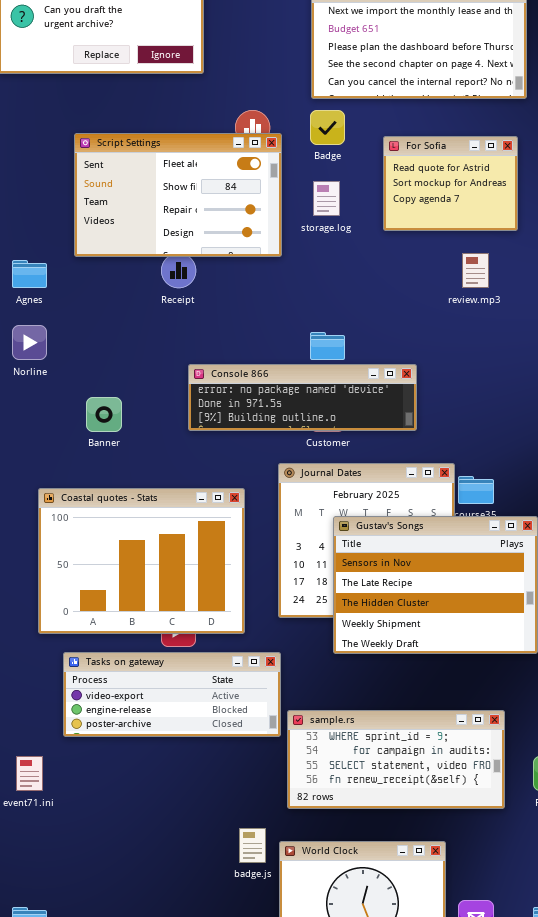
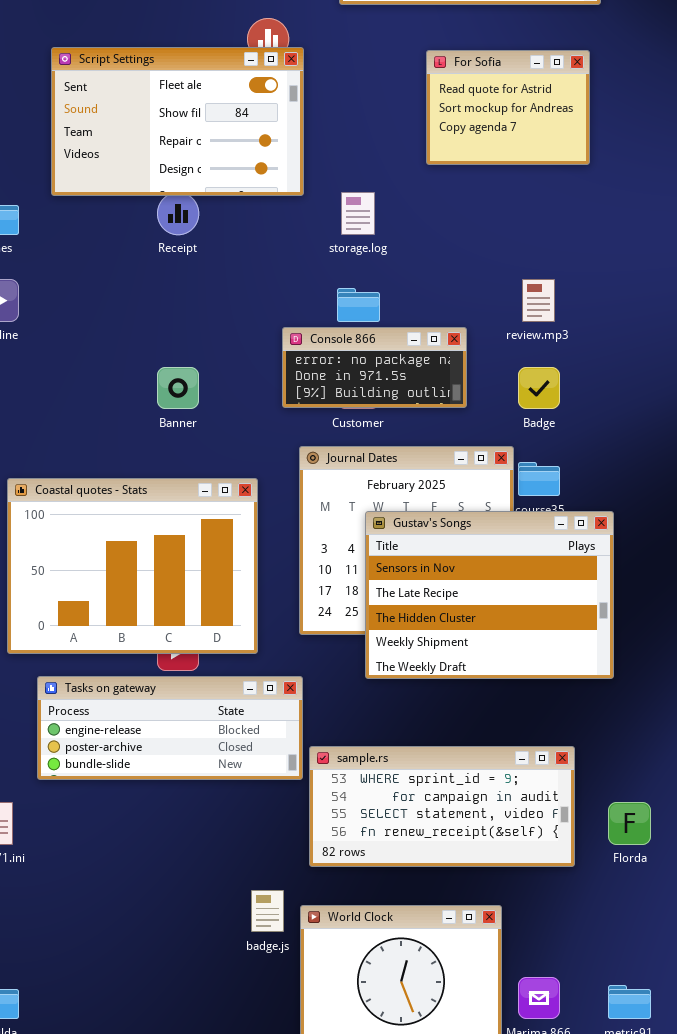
Badge: [310,110,345,145] -> [518,367,560,409], moved
storage.log: [313,181,340,216] -> [341,192,375,235], moved
review.mp3: [462,253,489,288] -> [522,279,555,322], moved
Console 866: [188,364,417,431] -> [282,327,467,408], resized
Banner: [86,397,122,432] -> [157,367,199,409], moved
Tasks on gateway: [63,652,281,737] -> [37,676,303,780], scrolled down 1 row

